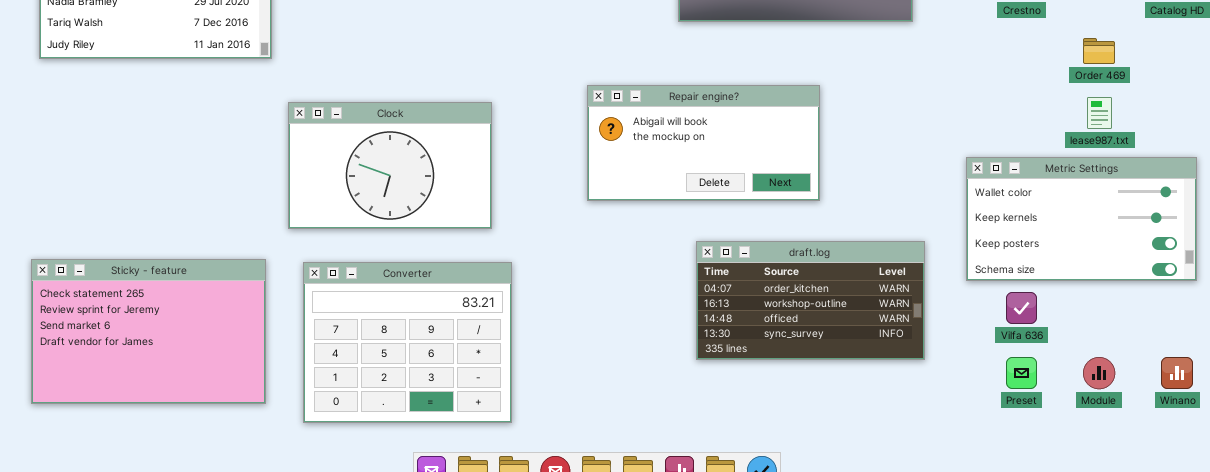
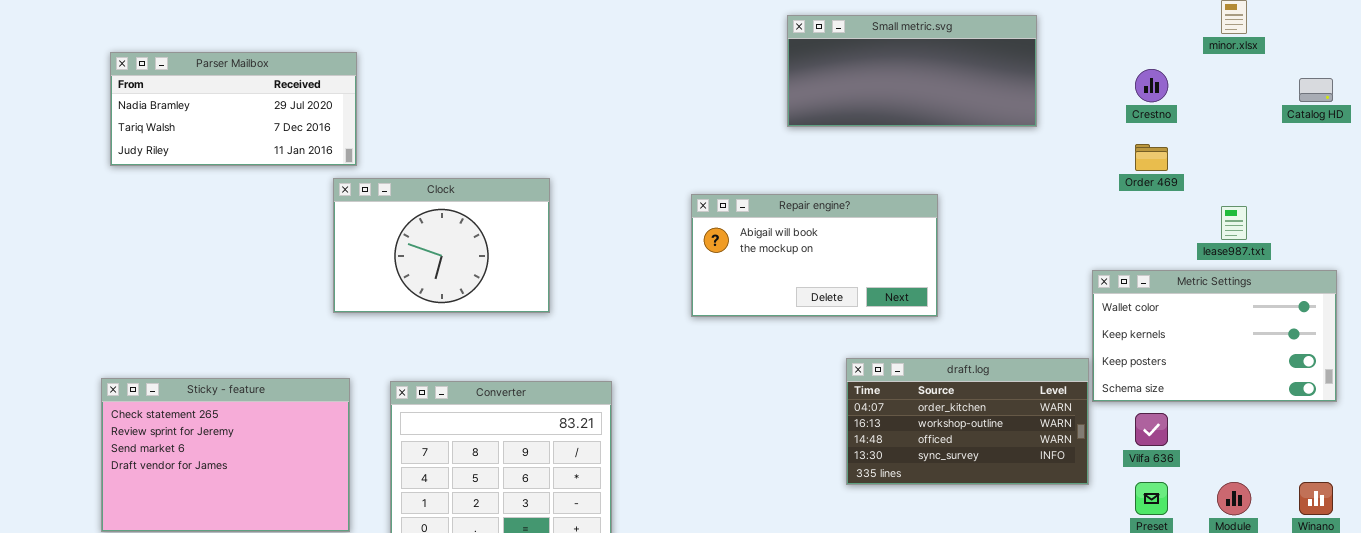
Order 469: [1083,38,1115,64] -> [1135,144,1168,171], moved
Clock: [288,102,492,229] -> [333,178,550,313], moved
draft.log: [696,241,925,360] -> [846,358,1089,485], moved

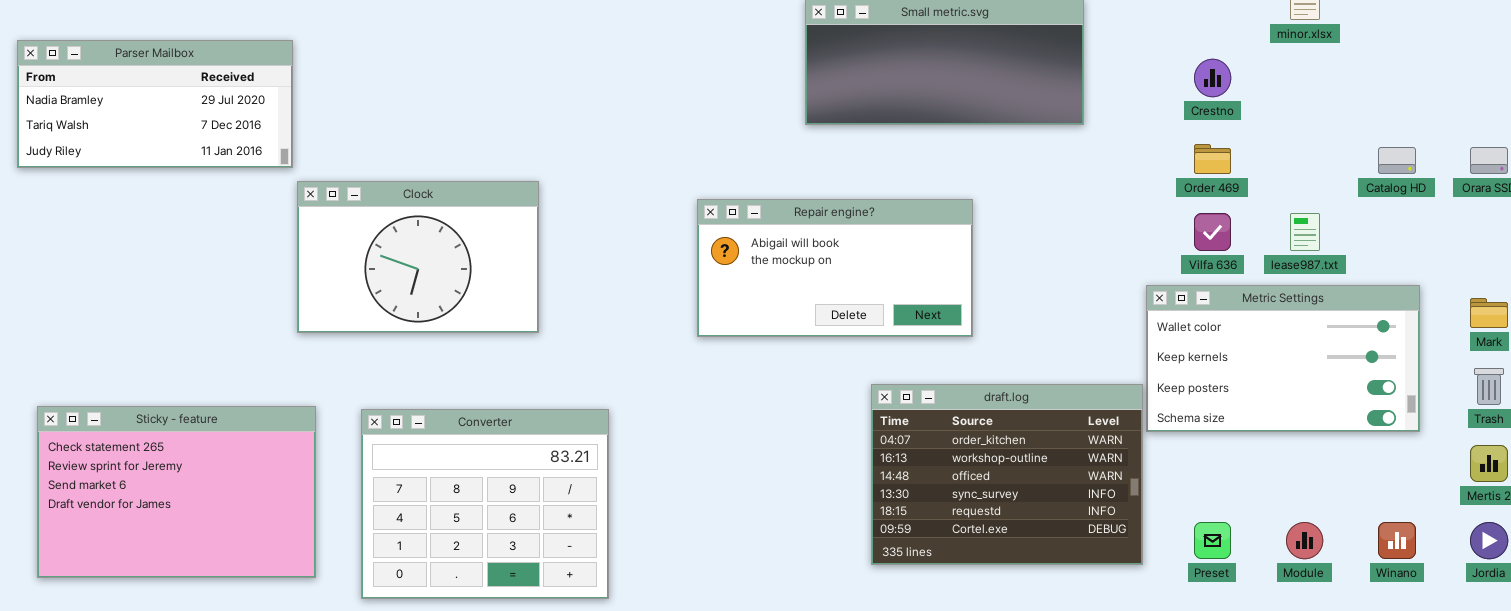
Parser Mailbox: [110,52,357,166] -> [17,40,293,168], moved
Catalog HD: [1299,78,1333,102] -> [1378,147,1416,174], moved
draft.log: [846,358,1089,485] -> [871,384,1143,565], resized
Vilfa 636: [1135,413,1168,446] -> [1194,213,1231,251], moved

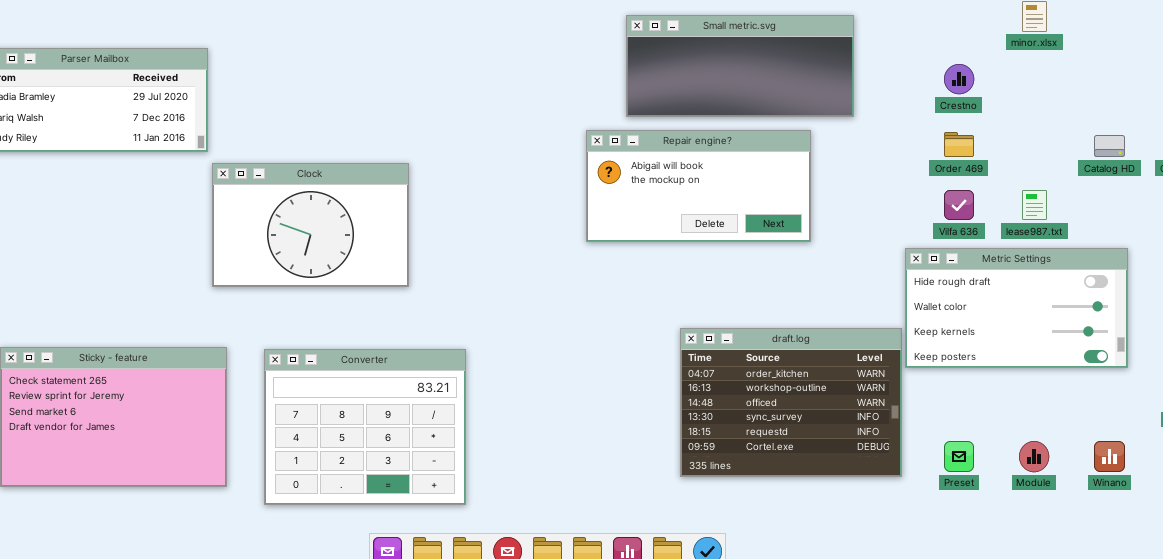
Repair engine?: [697,199,973,337] -> [586,130,811,242], moved
Metric Settings: [1146,285,1420,432] -> [905,248,1128,368], scrolled up 1 row

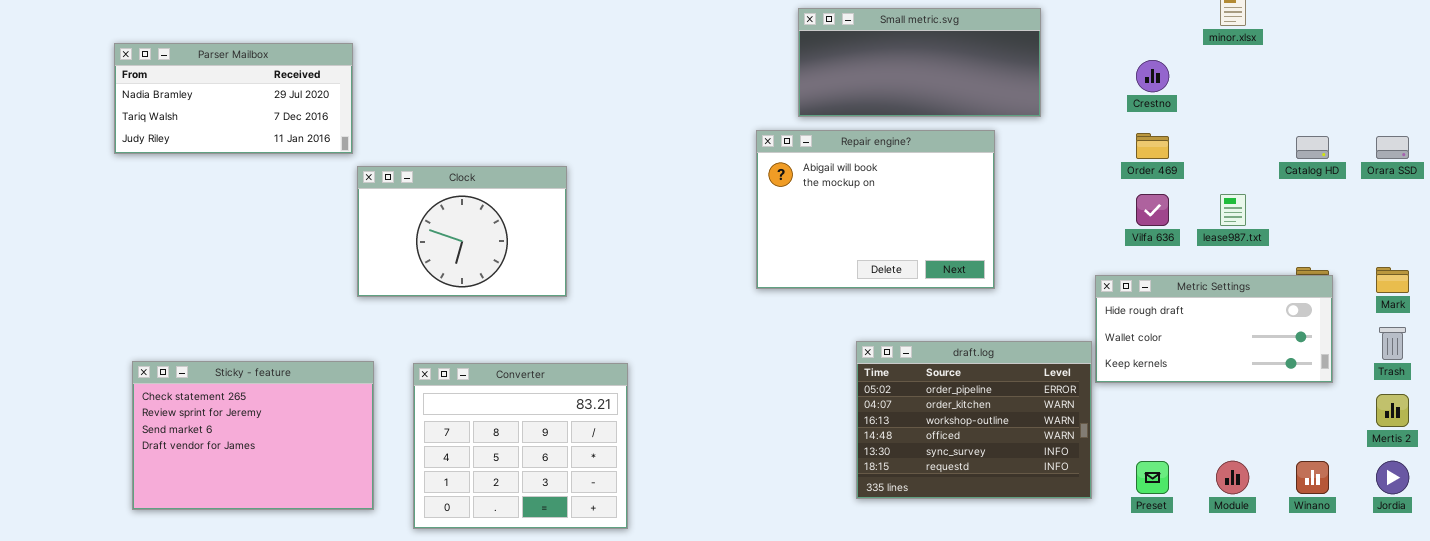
Repair engine?: [586,130,811,242] -> [756,130,995,289], resized
Metric Settings: [905,248,1128,368] -> [1095,275,1333,383], resized
draft.log: [680,328,902,477] -> [856,341,1092,499], scrolled up 1 row

